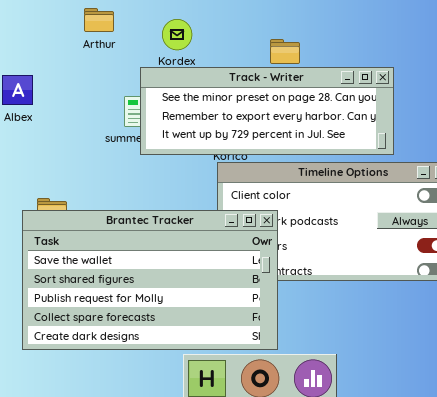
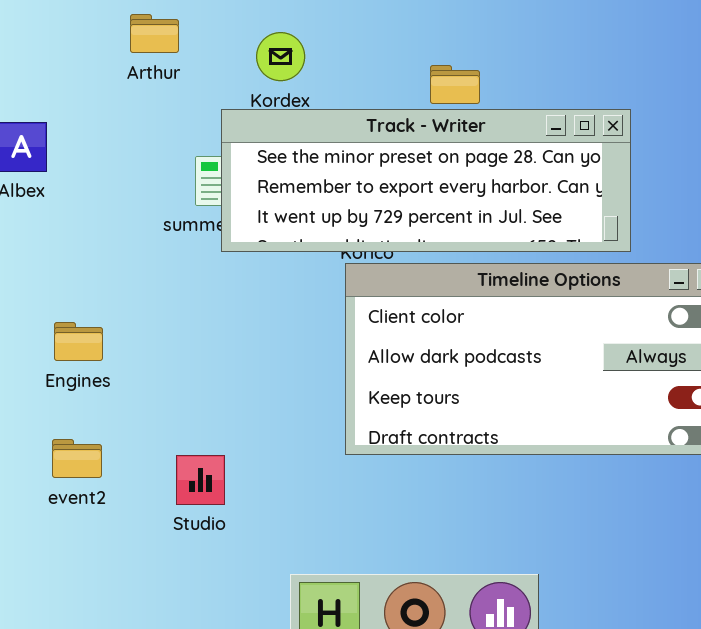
Brantec Tracker: [22,210,278,350] -> none, closed

